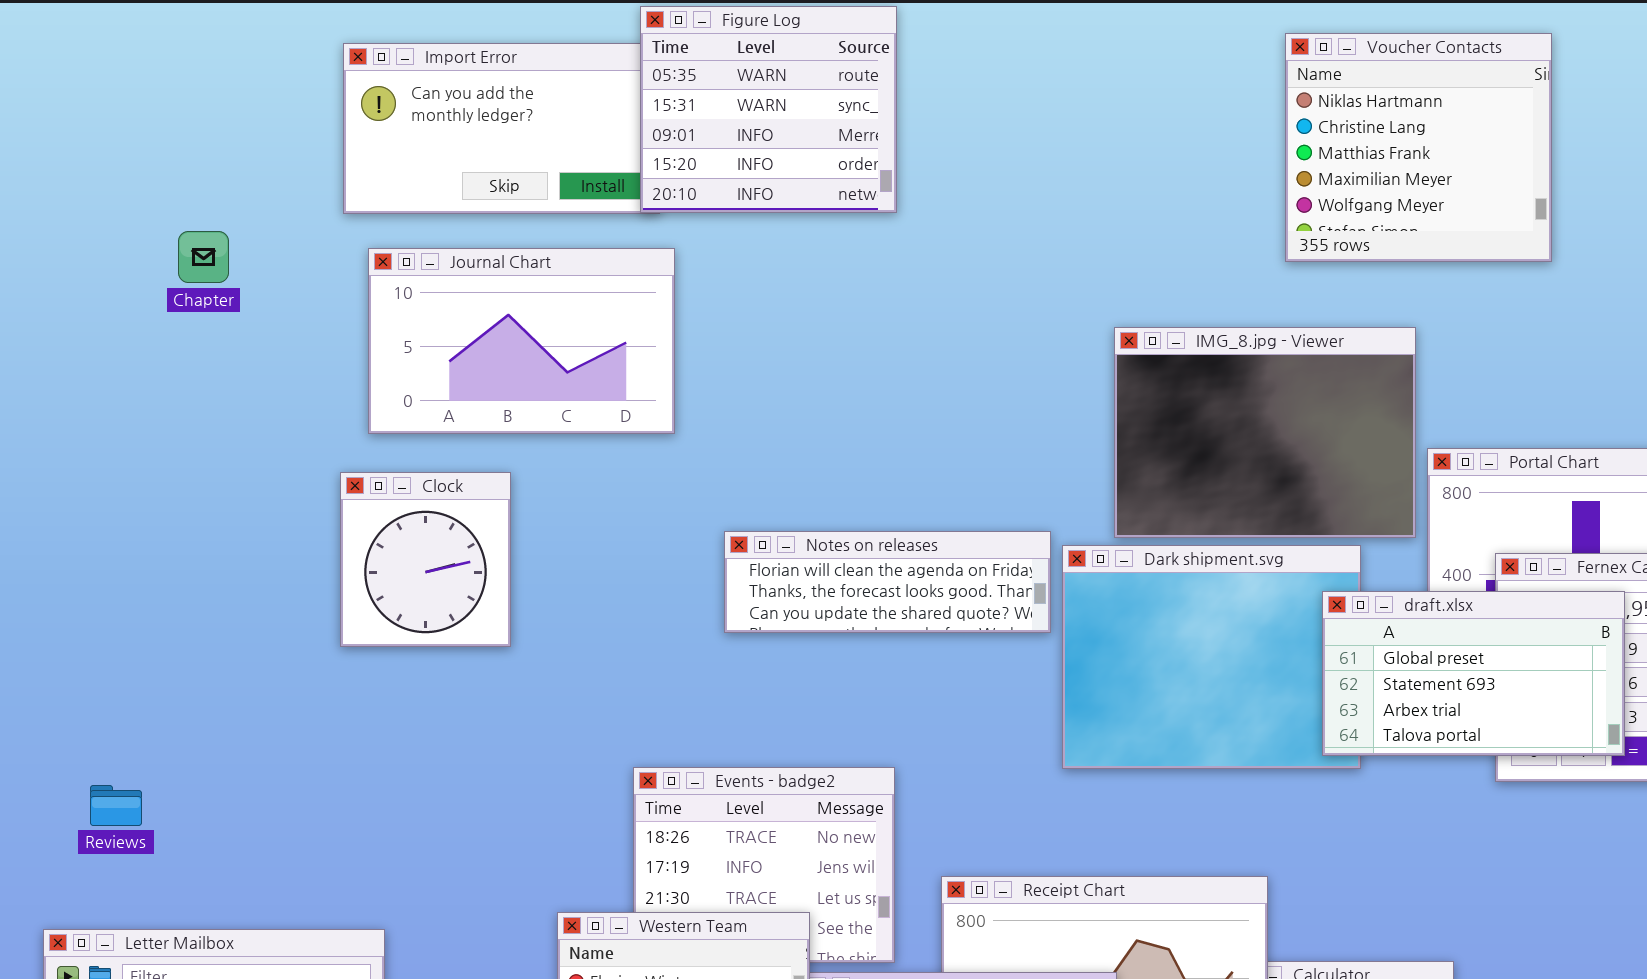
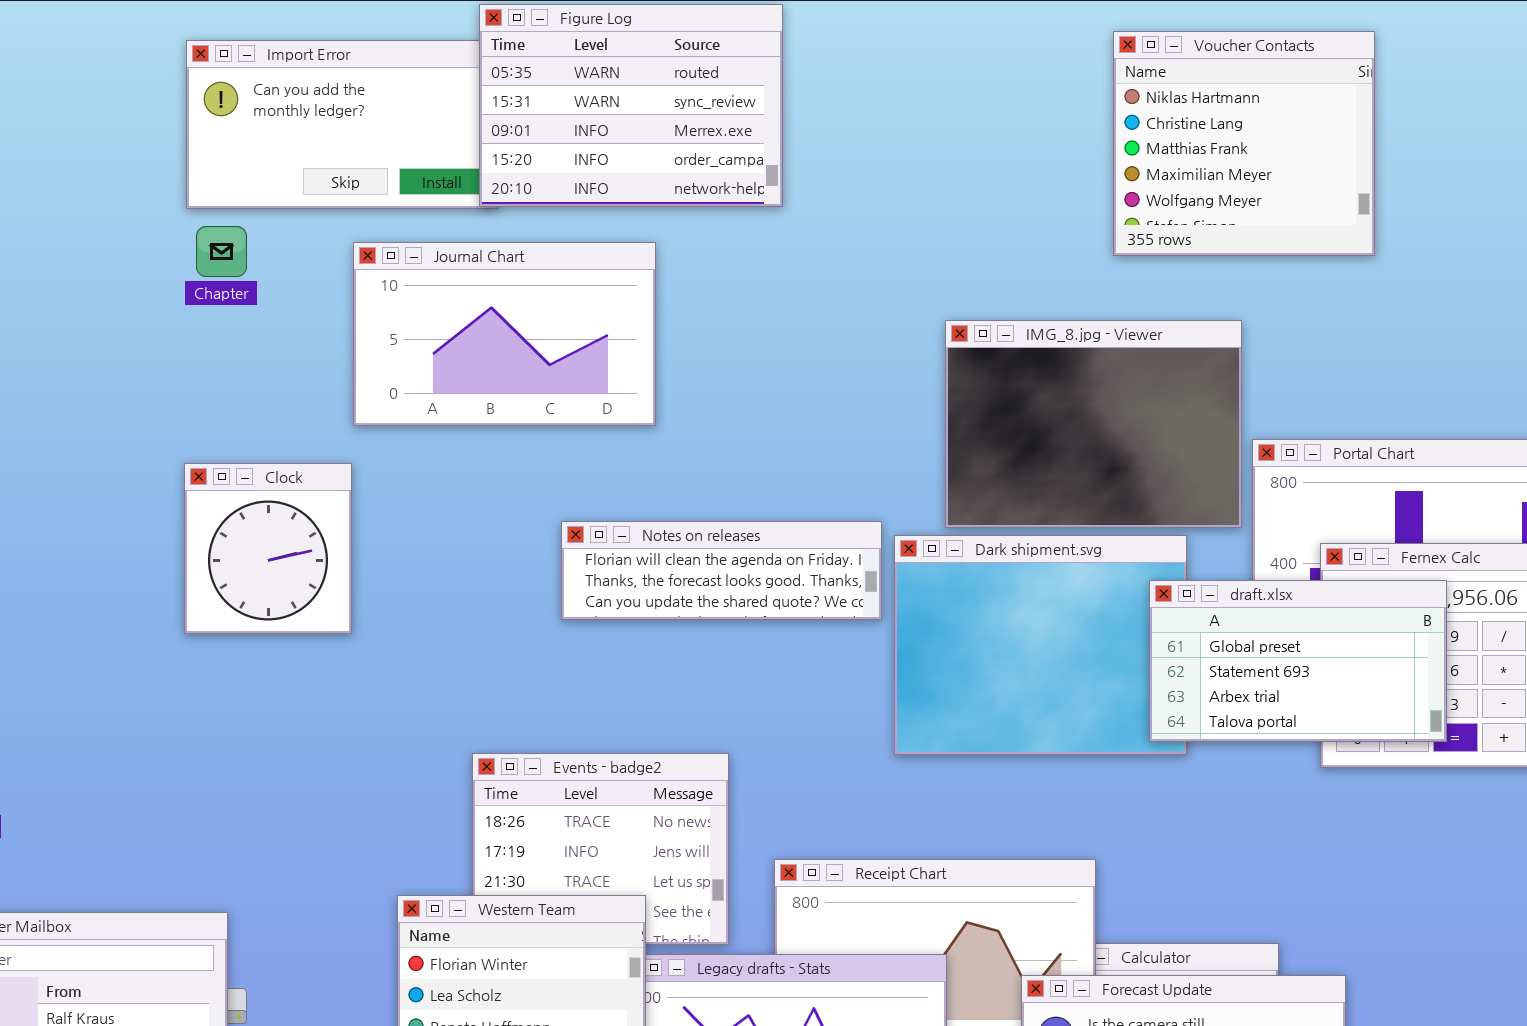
Figure Log: [640,6,897,213] -> [479,4,783,207], resized
Chapter: [178,231,229,283] -> [196,226,247,277], moved
Journal Chart: [368,248,675,434] -> [353,242,656,426], moved

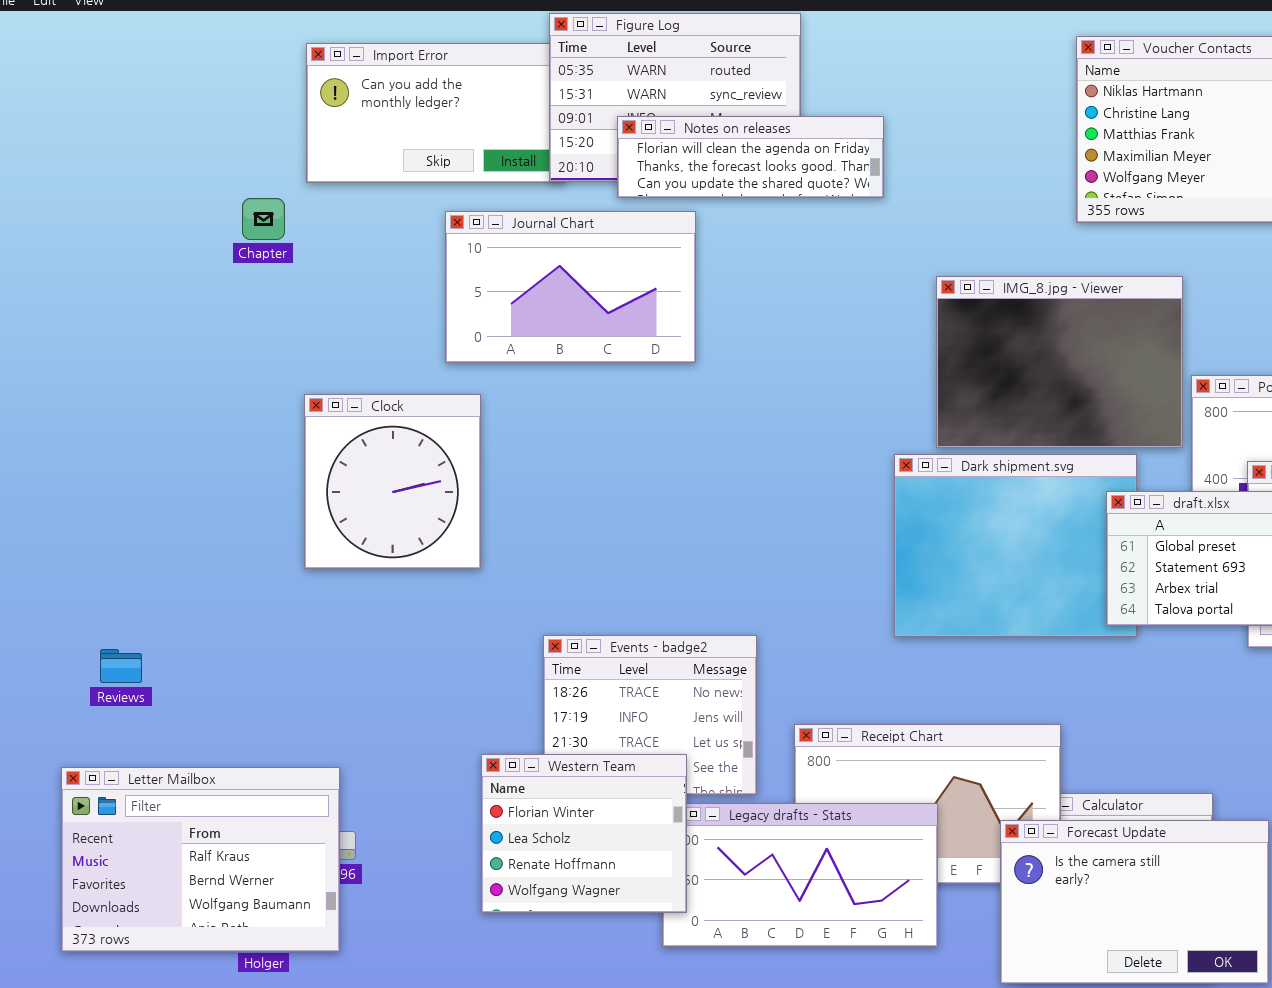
Chapter: [196,226,247,277] -> [242,198,285,240], moved
Clock: [184,463,352,634] -> [304,394,481,569], resized
Notes on releases: [561,521,882,620] -> [617,116,884,198], moved

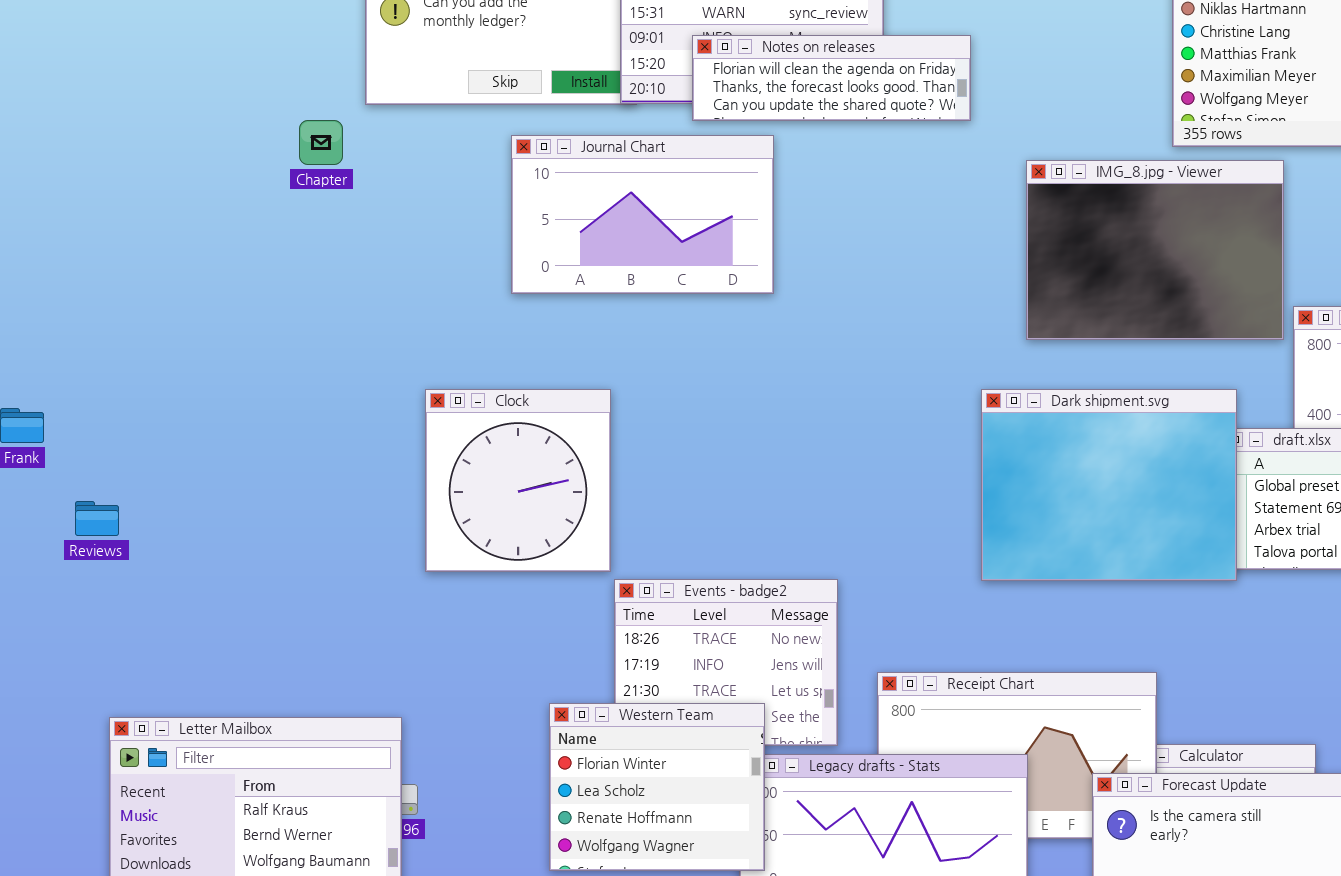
IMG_8.jpg - Viewer: [936,276,1183,448] -> [1026,160,1284,340], moved
Clock: [304,394,481,569] -> [425,389,611,572], moved
Dark shipment.svg: [894,454,1137,637] -> [981,389,1237,581], raised
Reviews: [100,649,142,683] -> [75,501,119,536], moved

